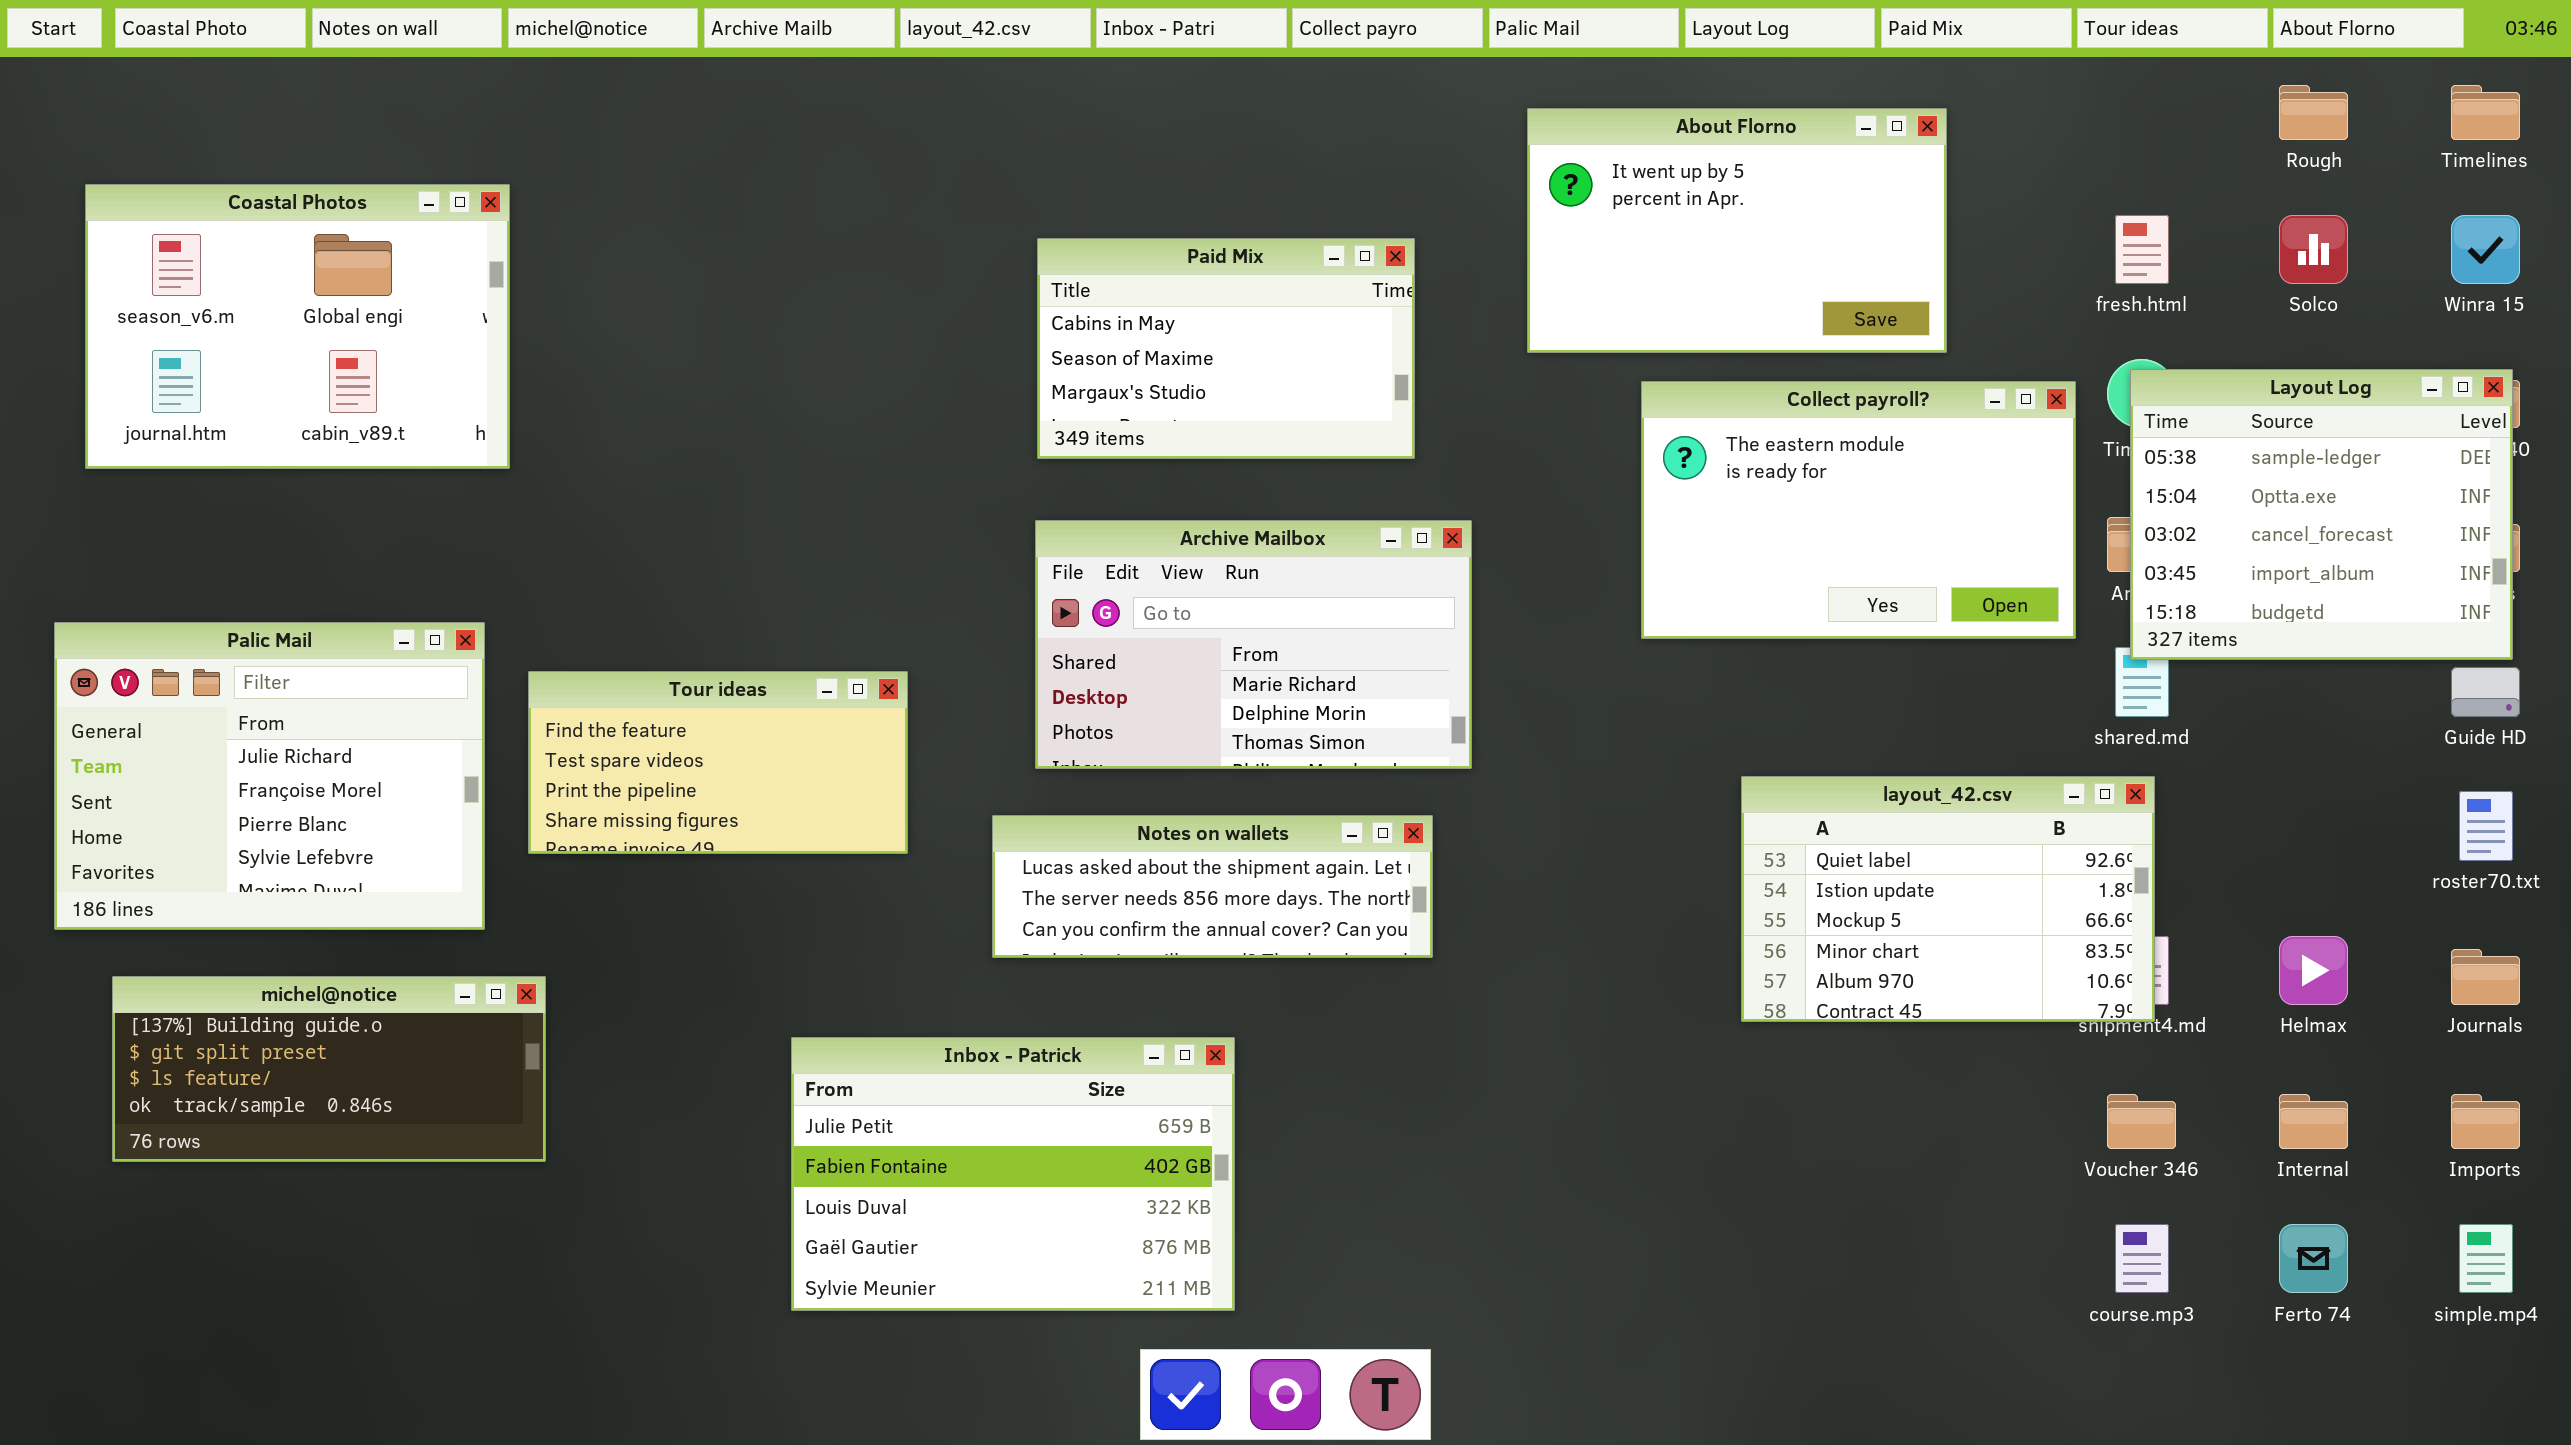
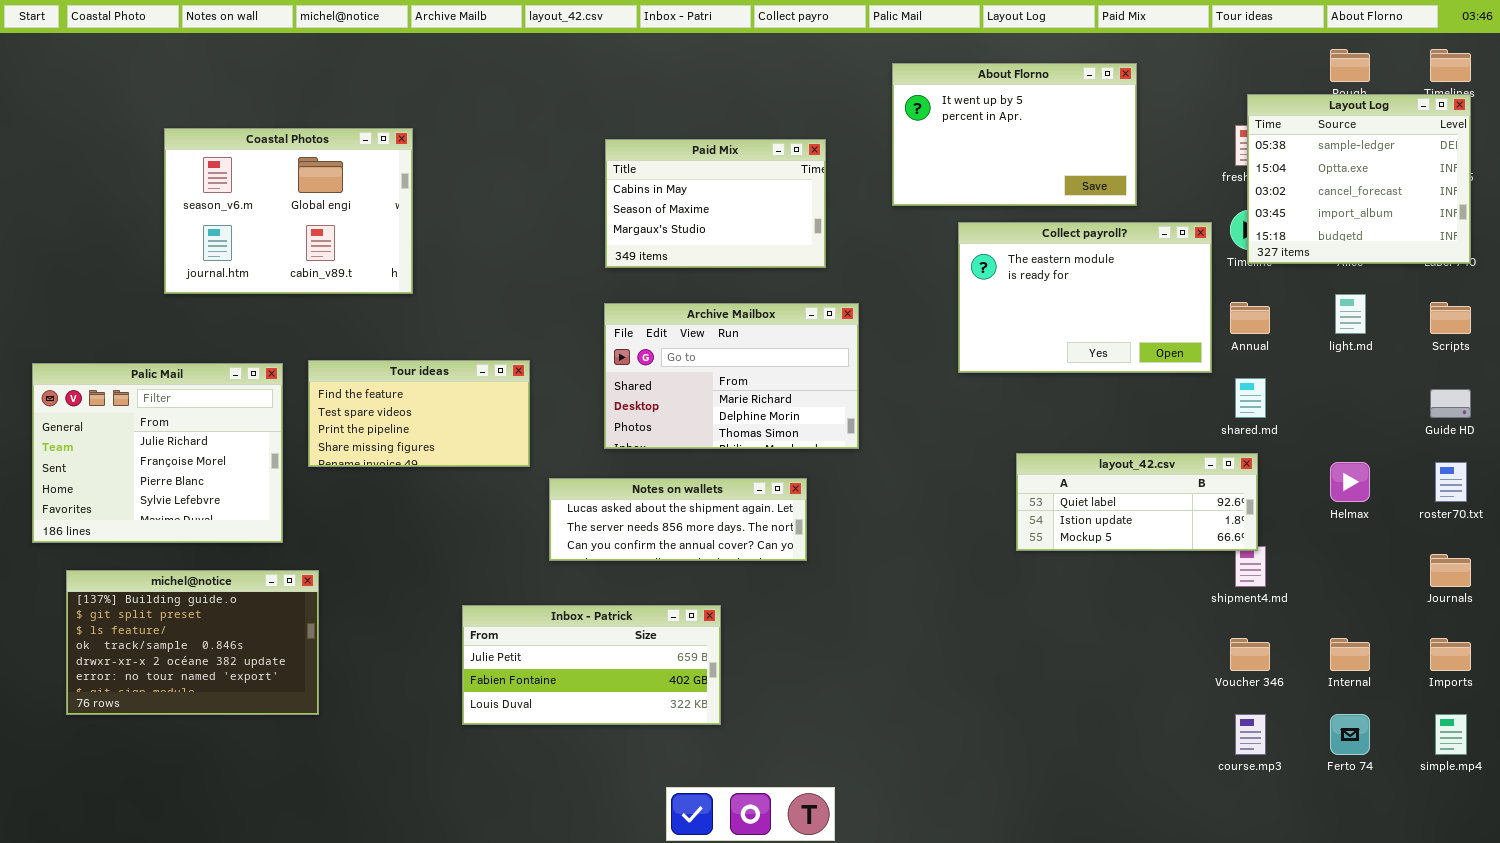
Coastal Photos: [85,184,510,469] -> [164,128,413,294], moved
Layout Log: [2130,369,2513,660] -> [1247,94,1471,264], moved
Tour ideas: [528,671,908,854] -> [308,360,530,467], moved
layout_42.csv: [1741,776,2155,1022] -> [1016,453,1258,551], resized
Notes on wallets: [992,815,1433,958] -> [549,478,807,561], moved
Helmax: [2279,936,2348,1005] -> [1330,462,1370,502], moved
michel@notice: [112,976,546,1162] -> [66,570,319,715], resized
Inbox - Patrick: [791,1037,1235,1311] -> [462,605,721,725], resized

